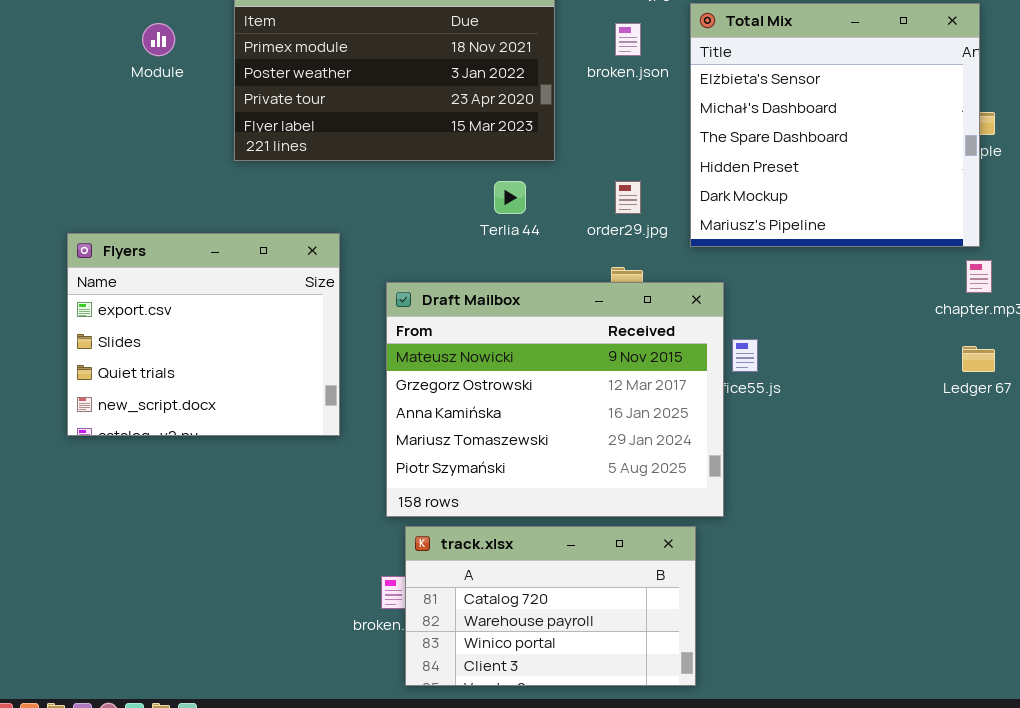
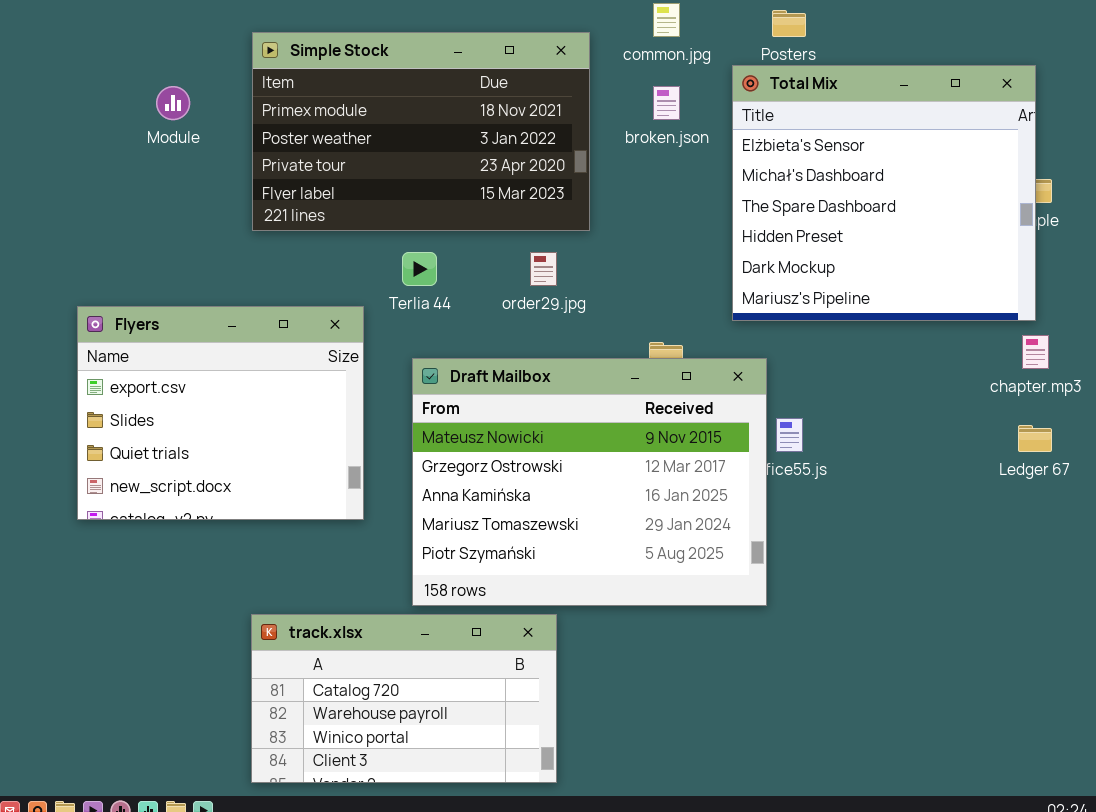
Terlia 44: [494,181,526,214] -> [402,252,437,286], moved
order29.jpg: [615,181,641,214] -> [530,252,557,286], moved
track.xlsx: [405,526,696,686] -> [251,614,557,783], moved

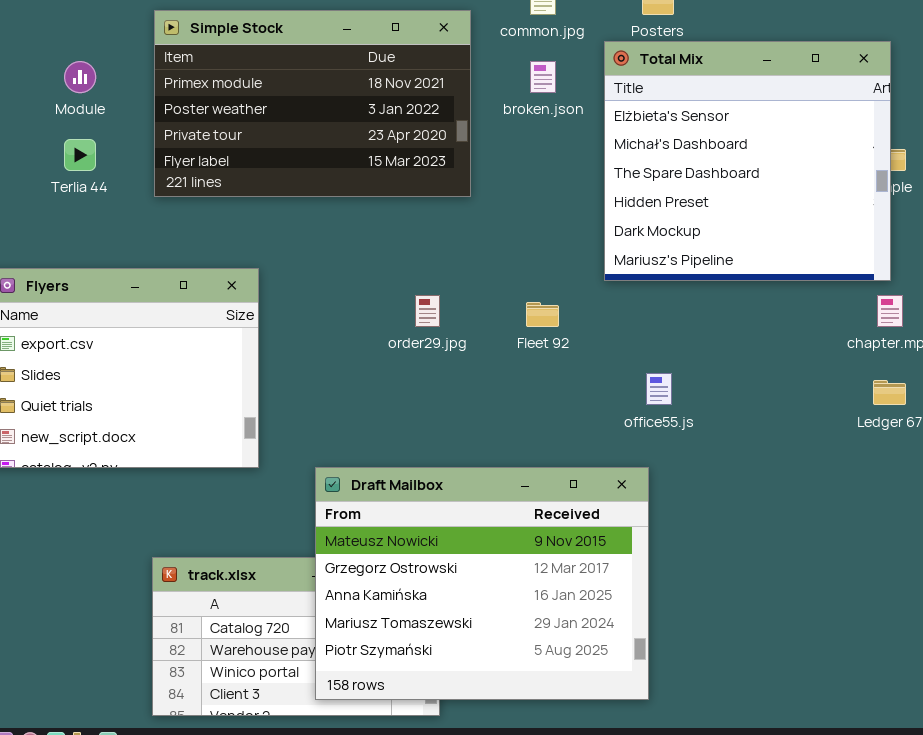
Terlia 44: [402,252,437,286] -> [64,139,96,171], moved
order29.jpg: [530,252,557,286] -> [415,295,440,327], moved
Draft Mailbox: [412,358,767,606] -> [315,467,649,700], moved

